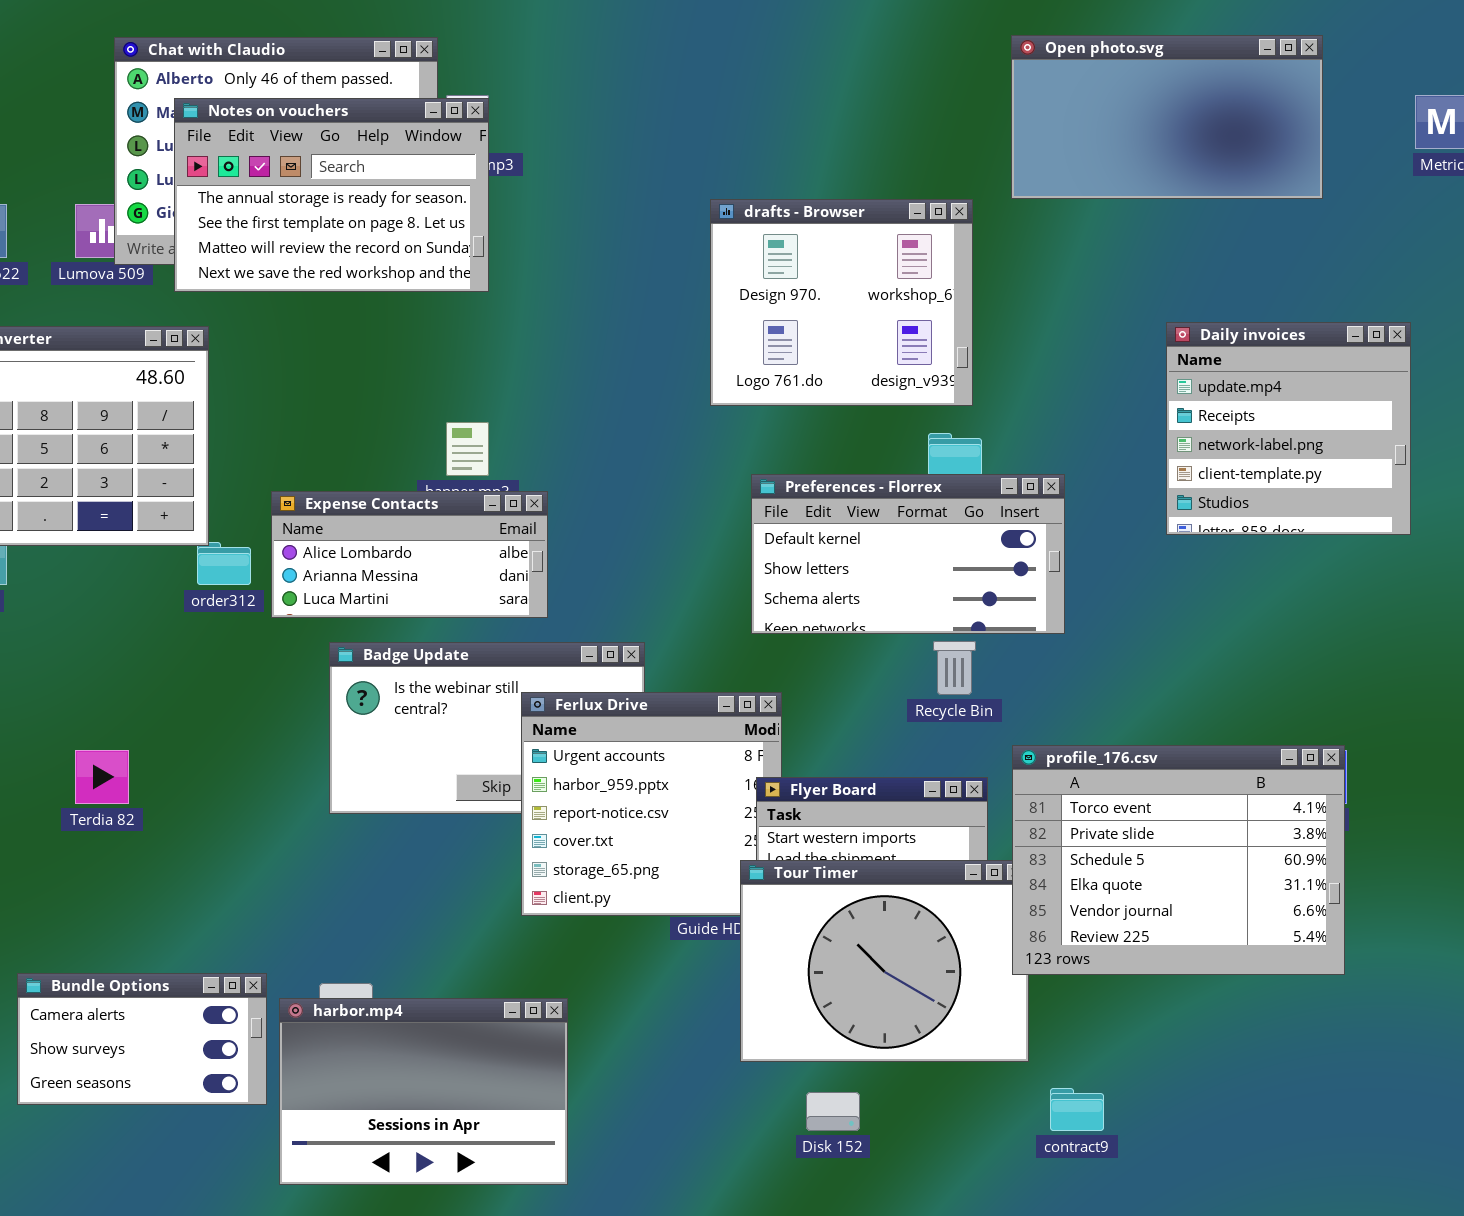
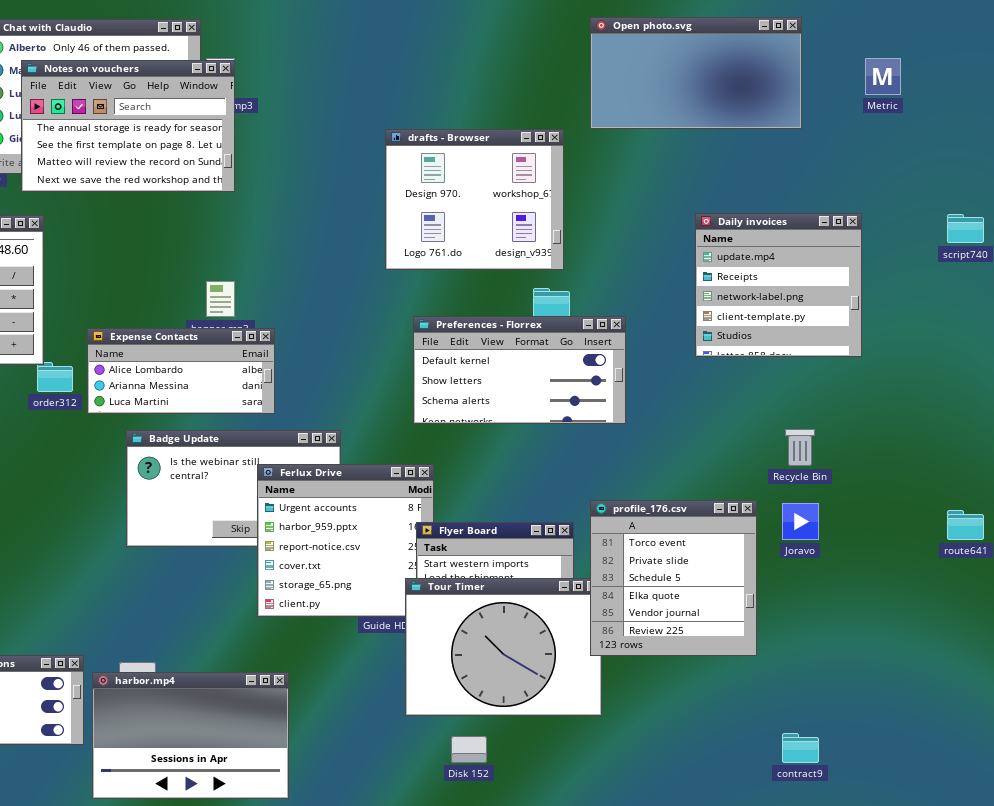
Recycle Bin: [933,641,976,695] -> [785,429,815,466], moved
profile_176.csv: [1012,745,1345,975] -> [590,500,757,656], resized
contract9: [1050,1088,1104,1131] -> [782,733,819,763], moved

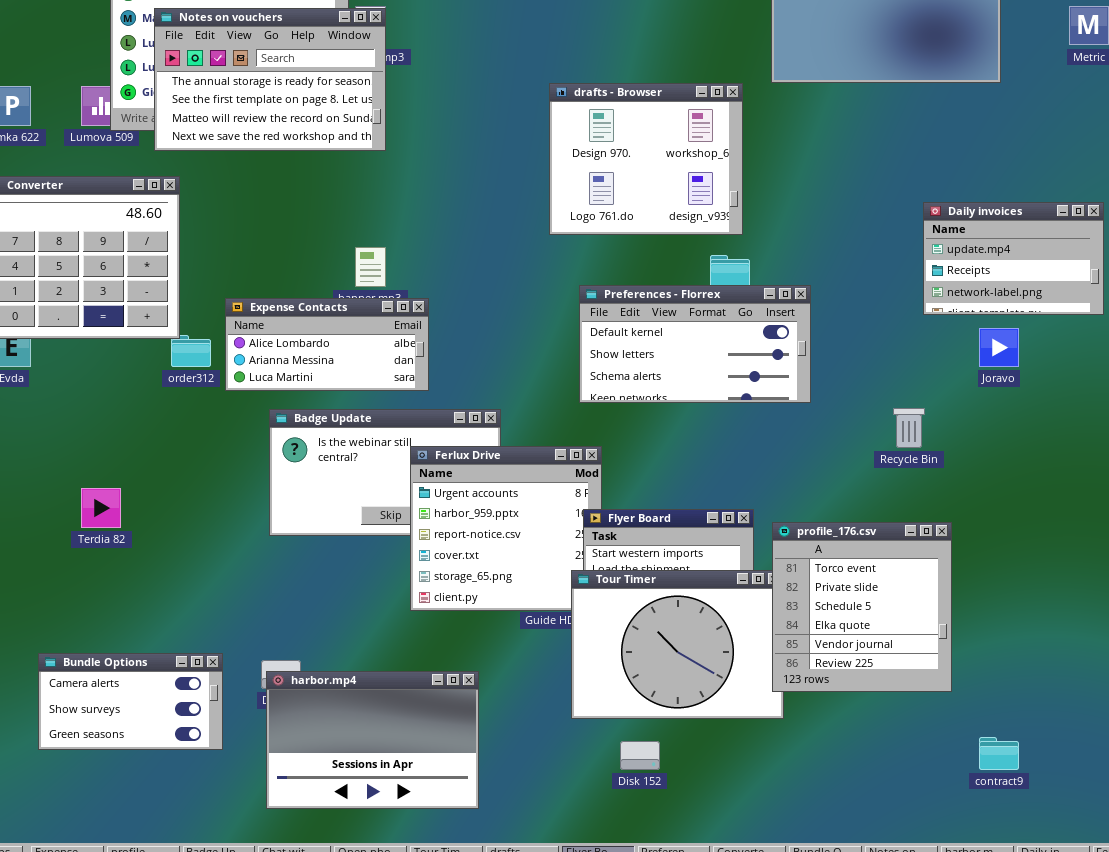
Daily invoices: [695,213,862,357] -> [923,202,1104,315], moved, resized
Recycle Bin: [785,429,815,466] -> [893,408,925,448], moved
profile_176.csv: [590,500,757,656] -> [772,522,952,692], moved
Joravo: [782,503,819,540] -> [979,328,1019,367], moved
harbor.mp4: [92,672,289,799] -> [266,671,479,809], moved

